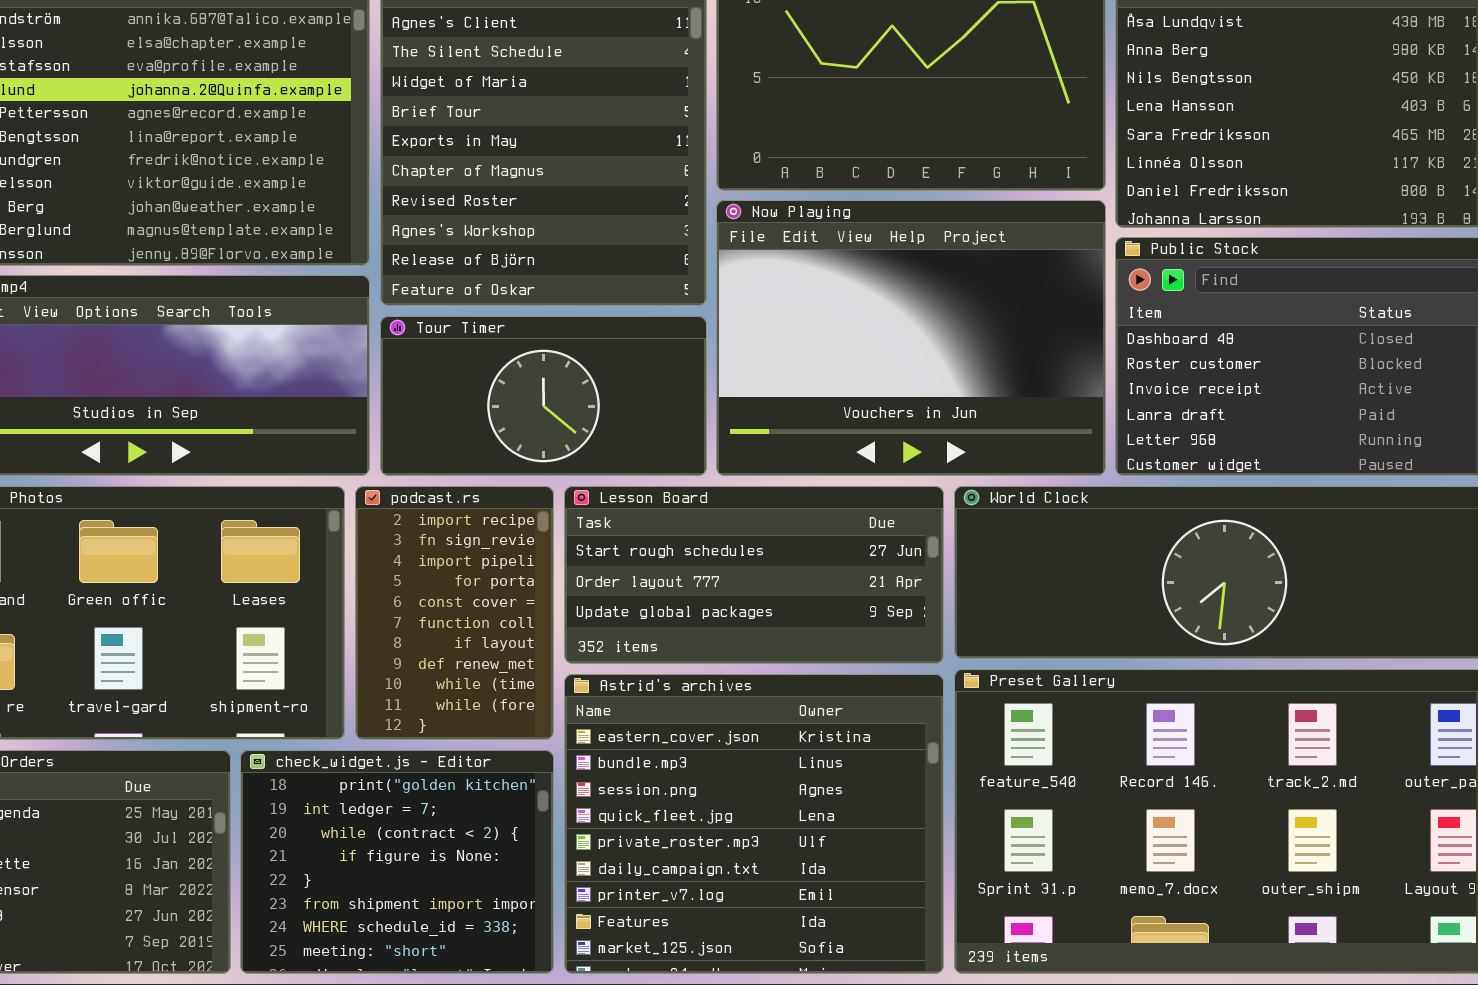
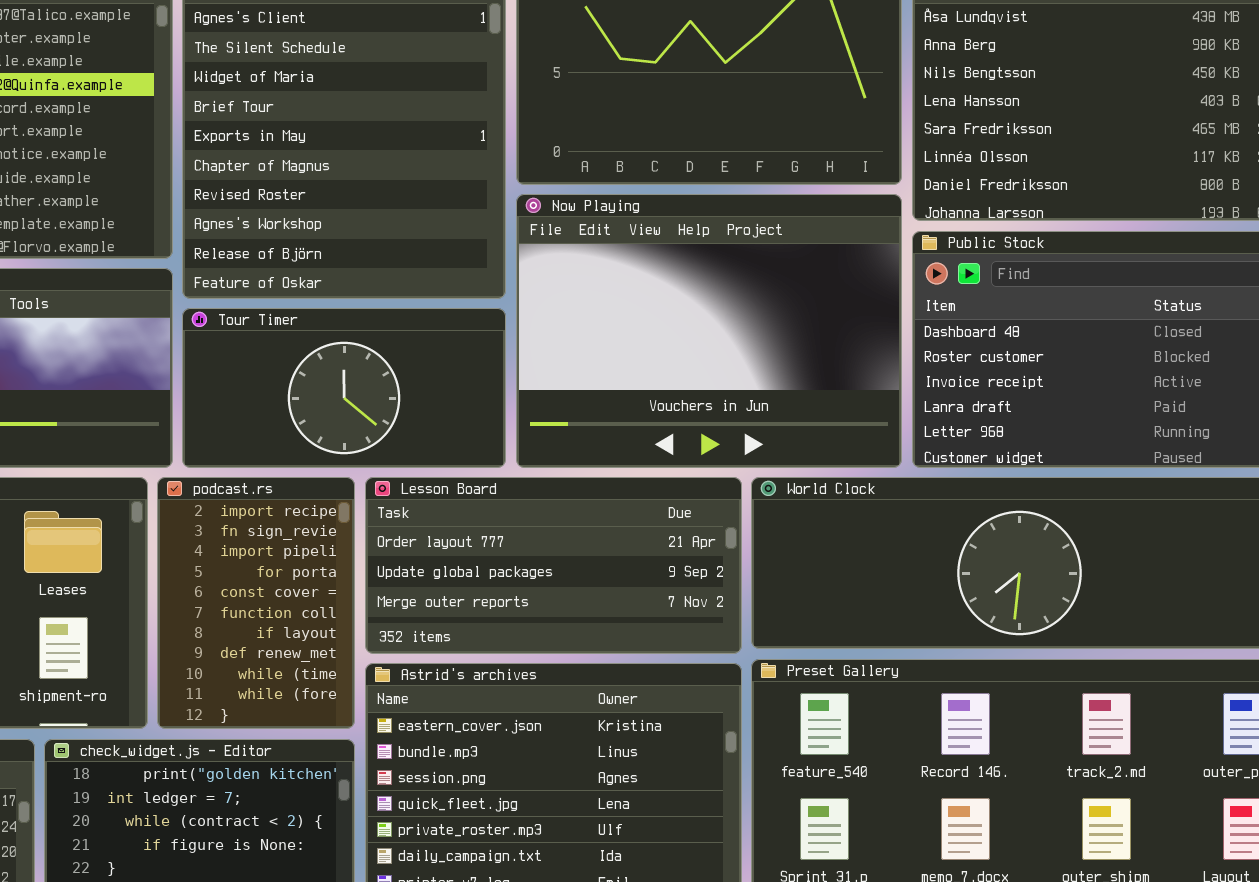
Lesson Board: [564,486,944,664] -> [365,477,742,654], scrolled down 1 row

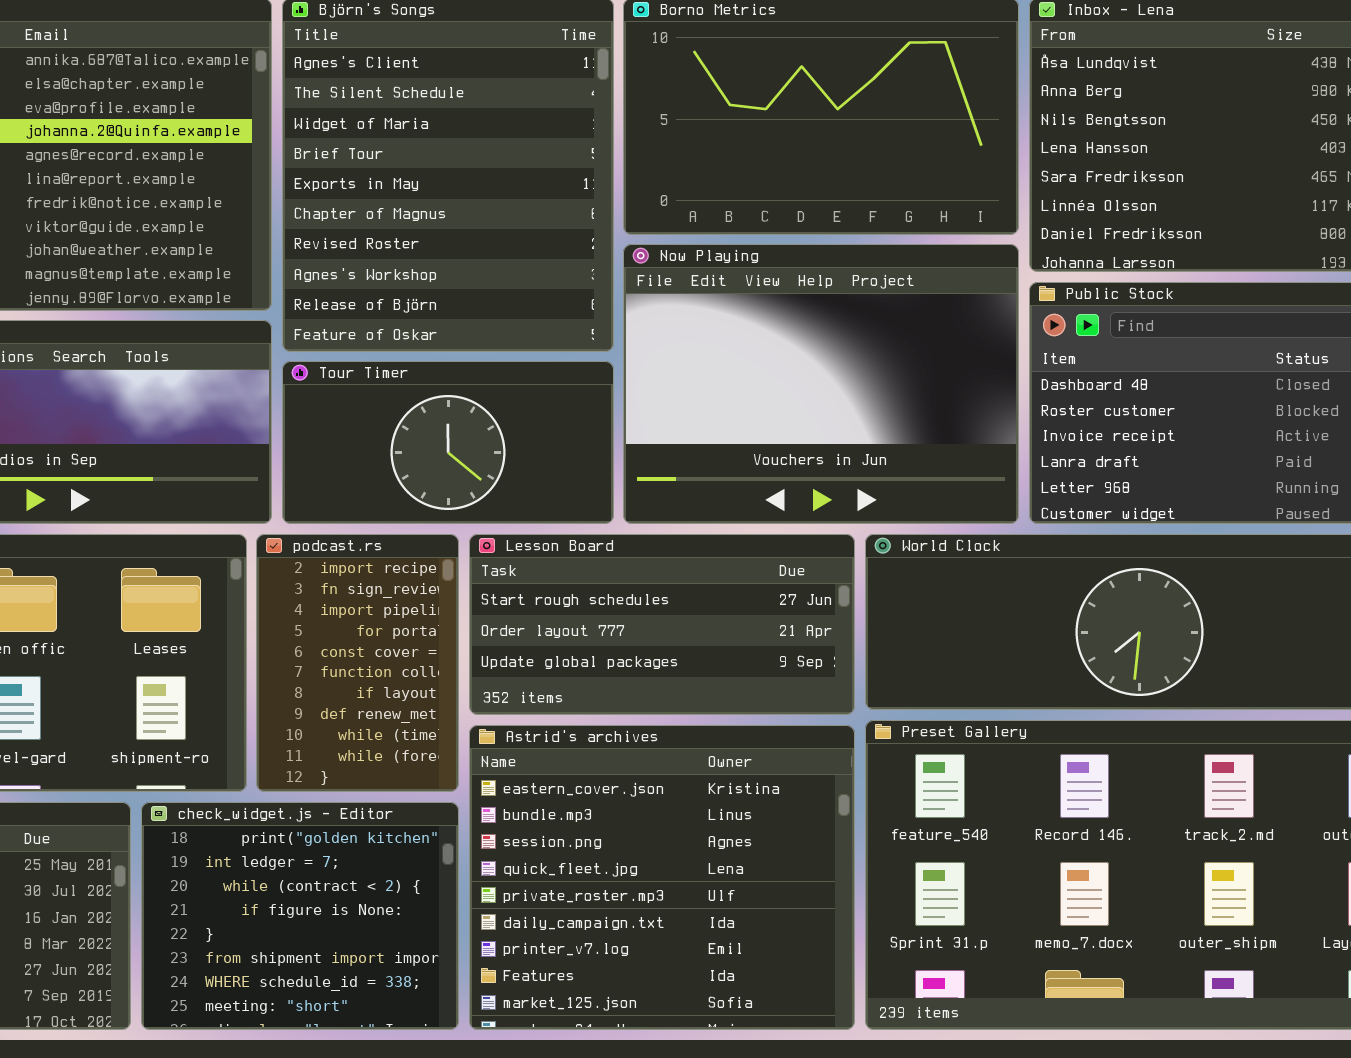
Lesson Board: [365,477,742,654] -> [469,534,855,715], scrolled up 1 row

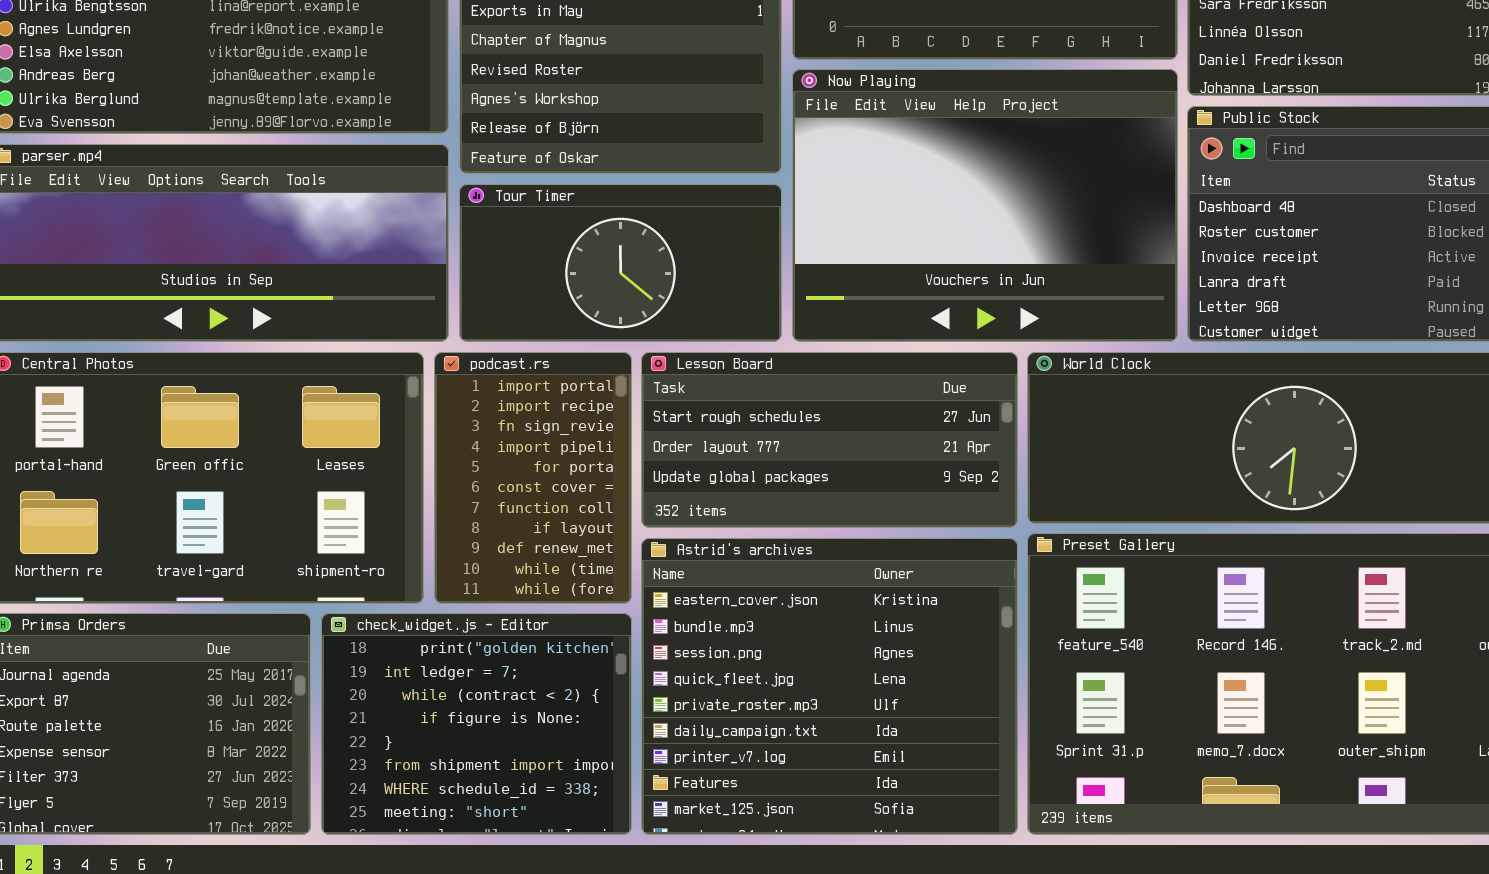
podcast.rs: [256,534,459,792] -> [434,352,632,604], scrolled up 1 row

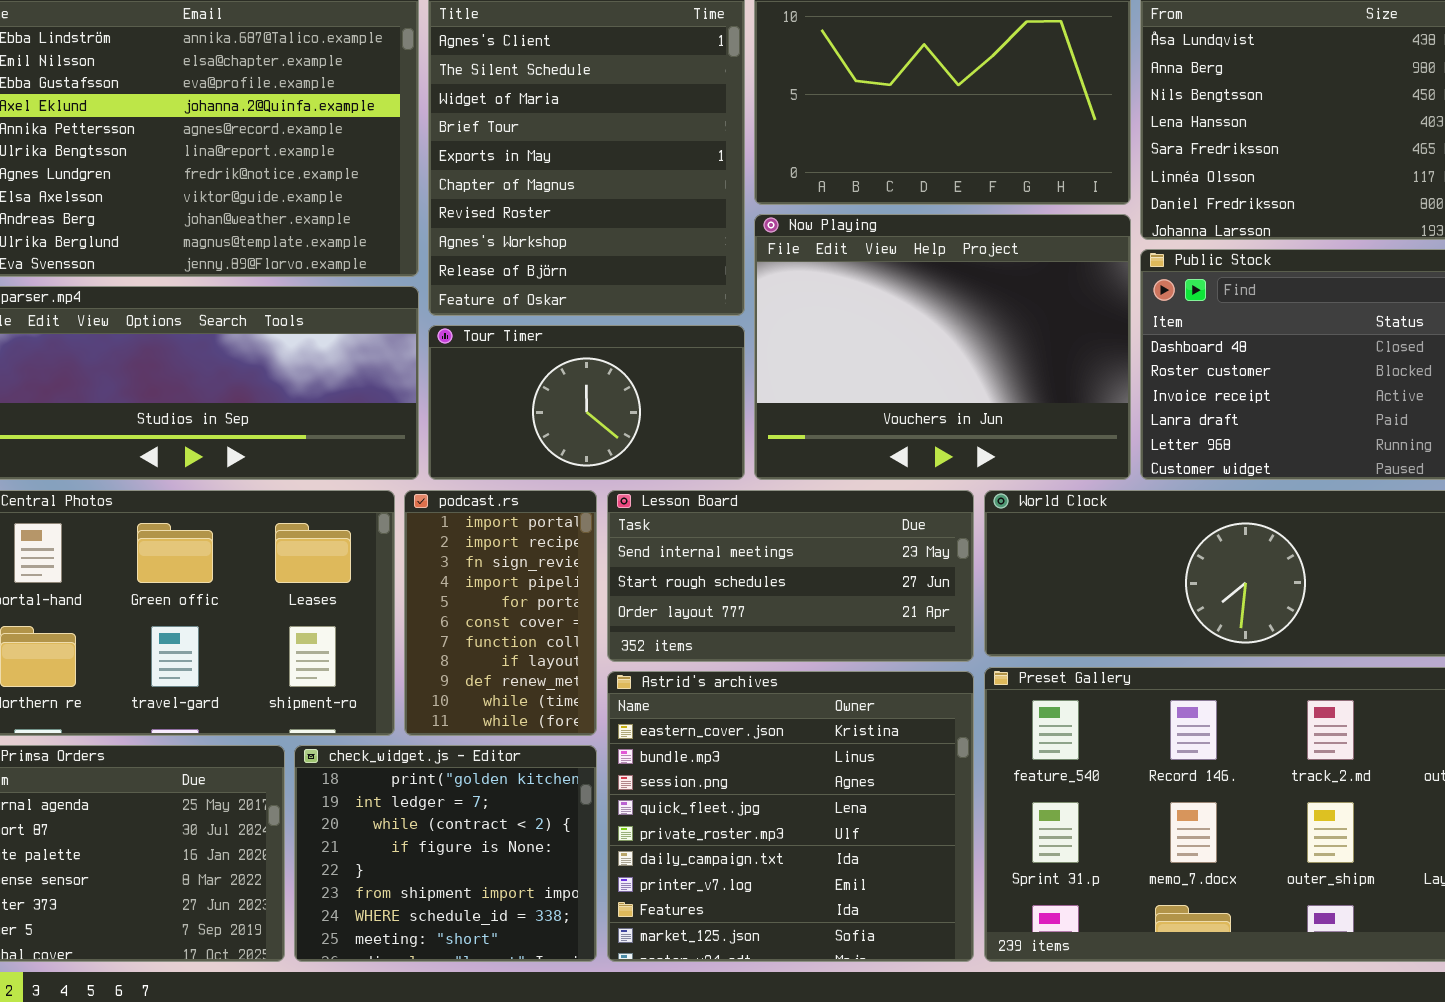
Lesson Board: [641,352,1018,528] -> [607,490,974,662], scrolled up 1 row

